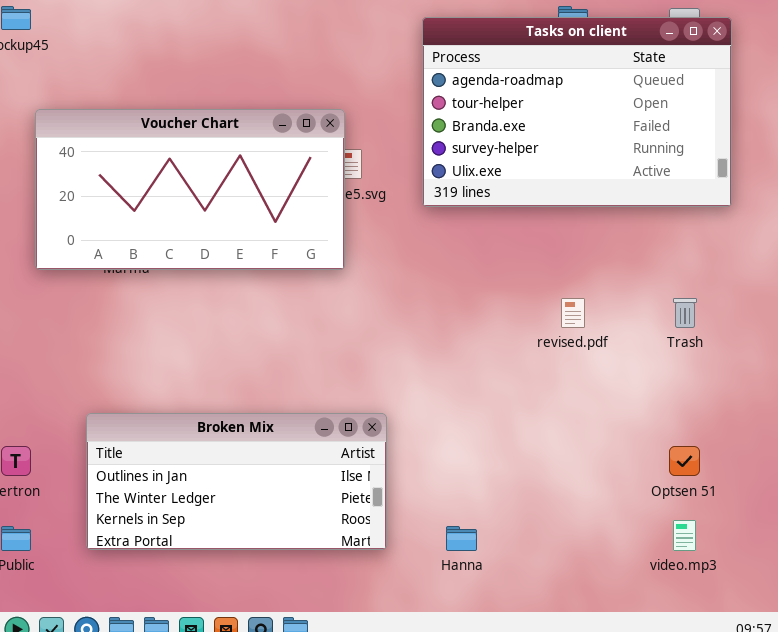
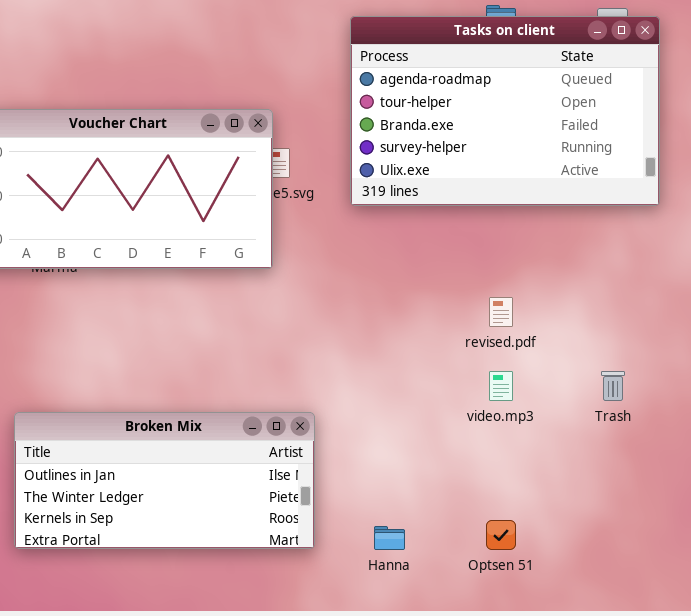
Trash: [673,298,697,328] -> [601,371,625,401], moved
Optsen 51: [669,446,700,476] -> [486,520,516,550], moved
video.mp3: [673,520,696,551] -> [489,371,513,401], moved

